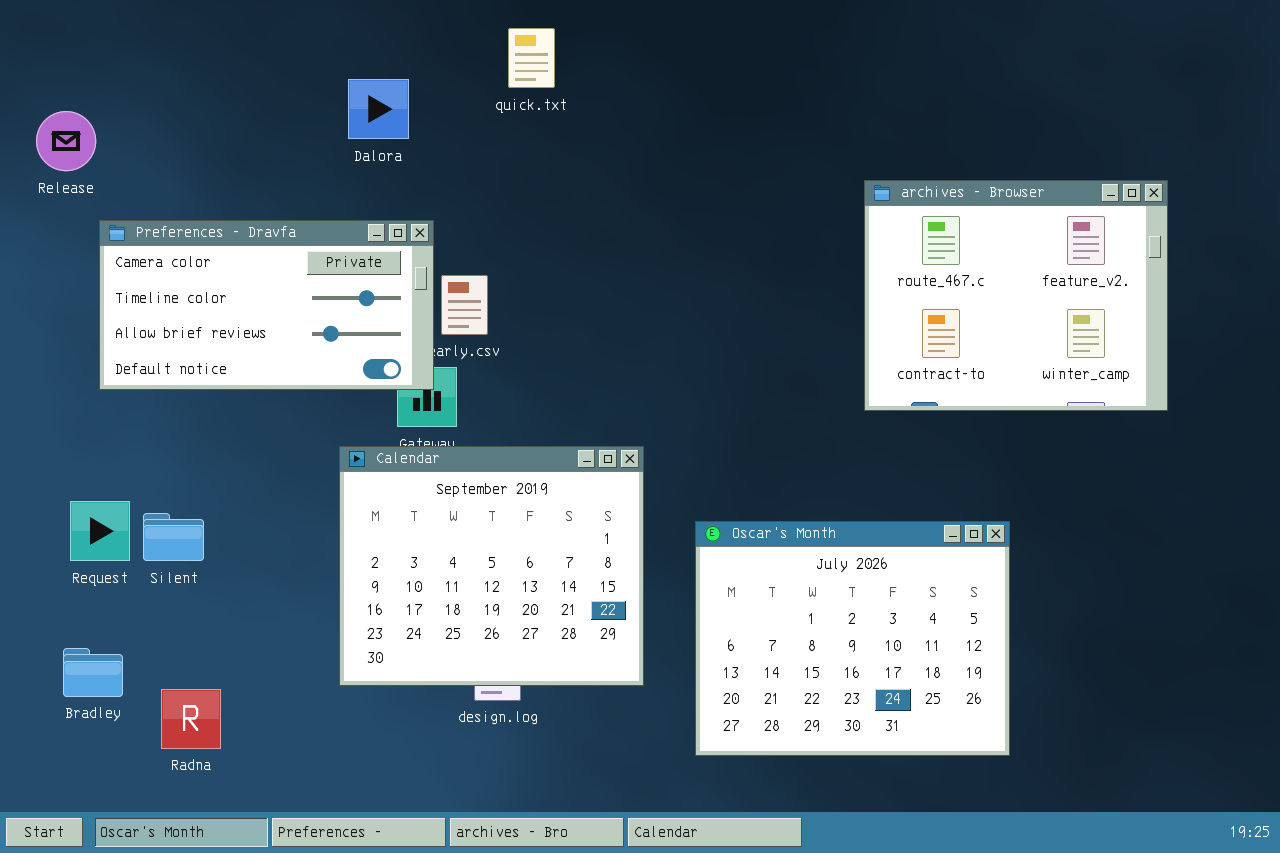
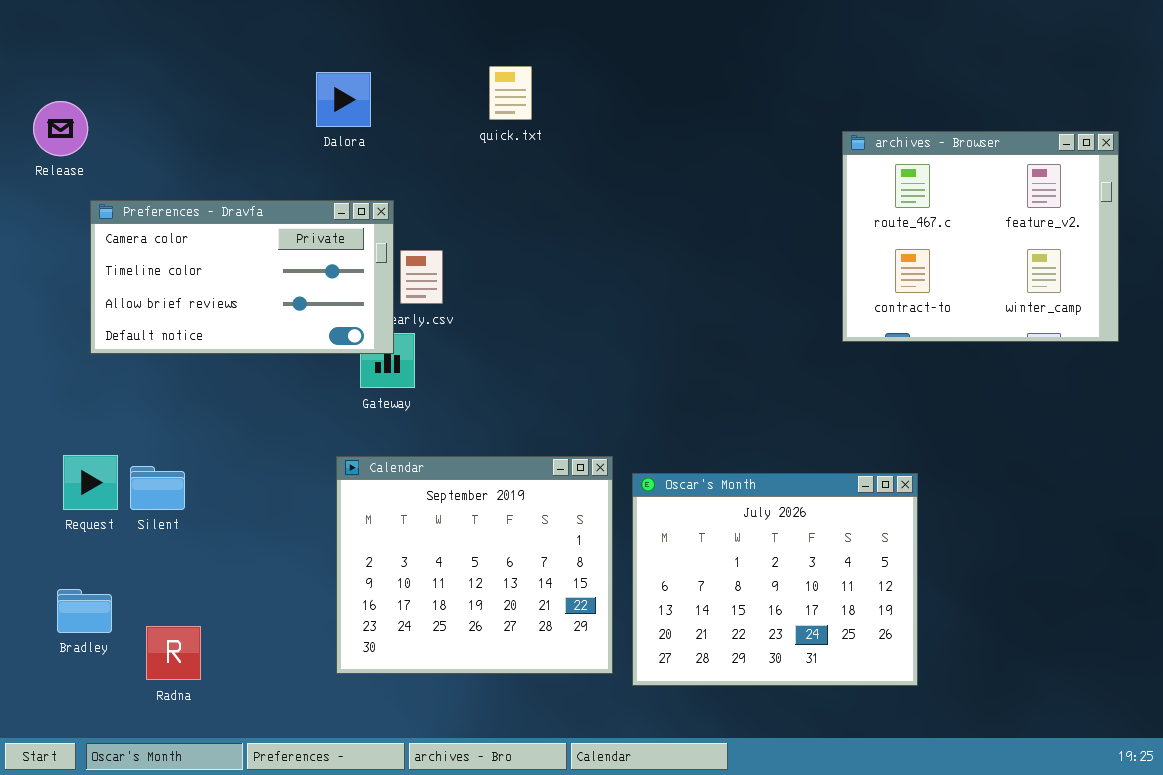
quick.txt: [508,28,555,88] -> [489,66,532,120], moved
archives - Browser: [864,180,1168,411] -> [842,131,1119,342], moved
Calendar: [339,446,644,686] -> [336,456,613,674], moved

